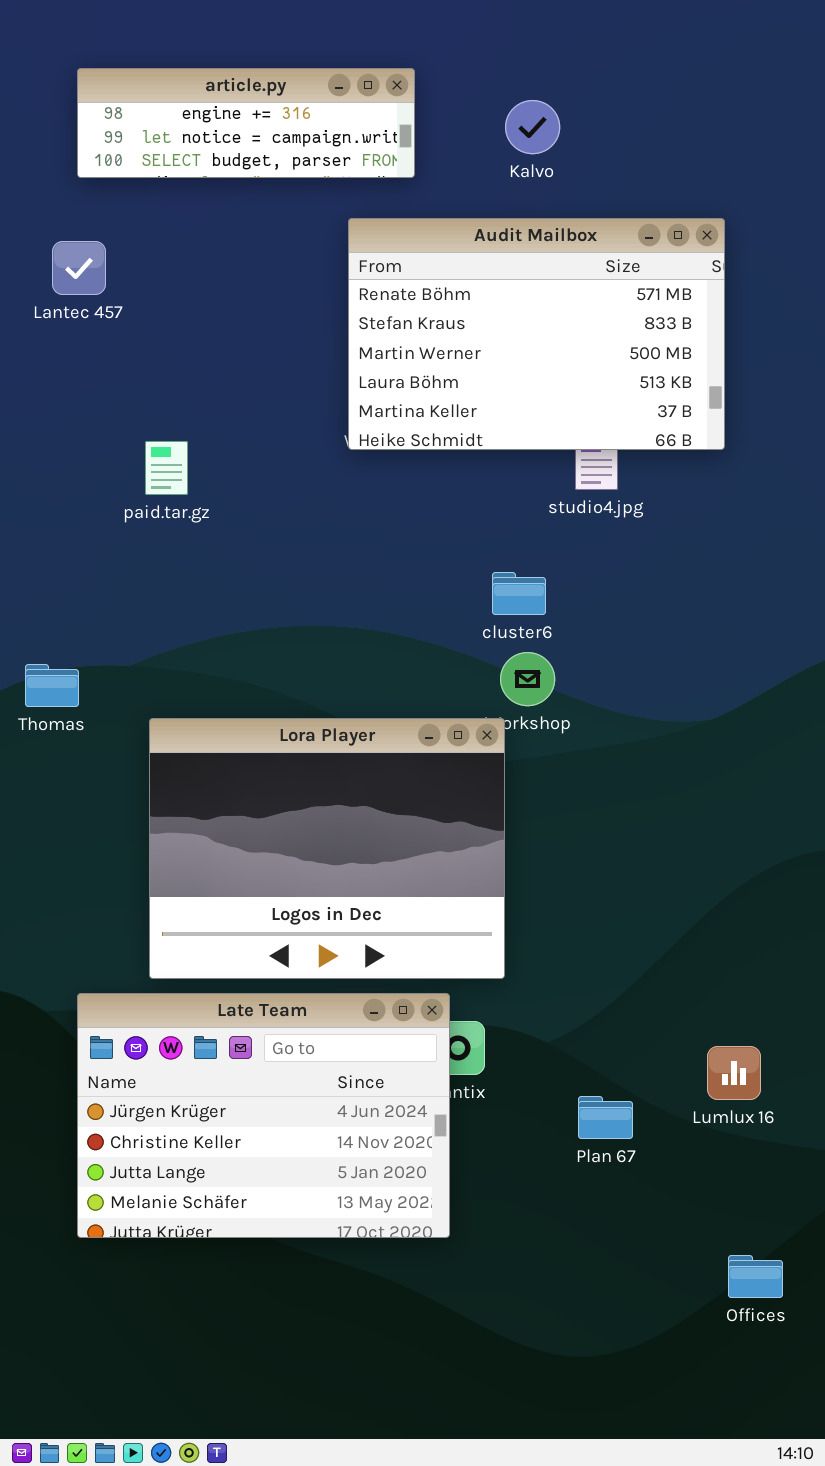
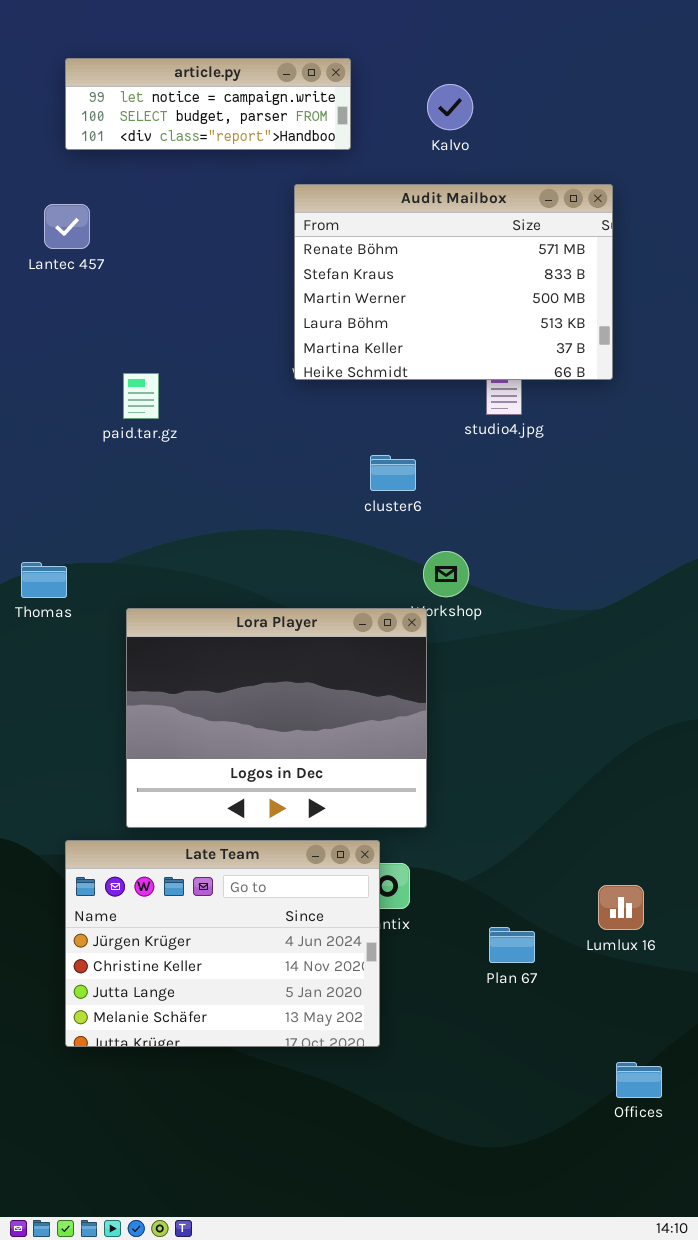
article.py: [77,68,415,178] -> [65,58,351,150], scrolled down 1 row
cluster6: [492,572,546,615] -> [370,455,416,491], moved

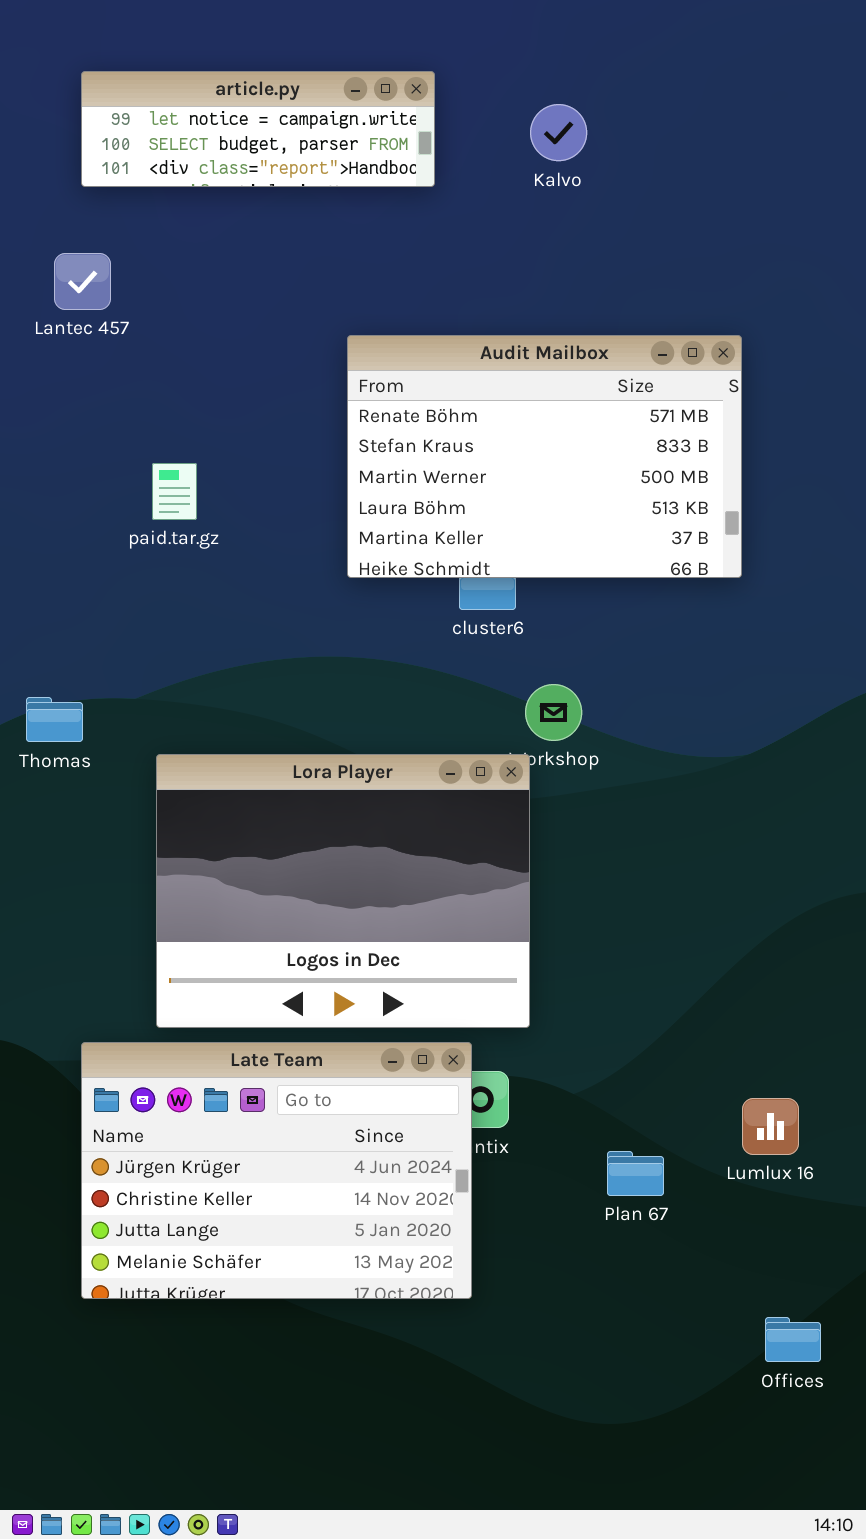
Audit Mailbox: [294,184,613,380] -> [347,335,742,578], moved

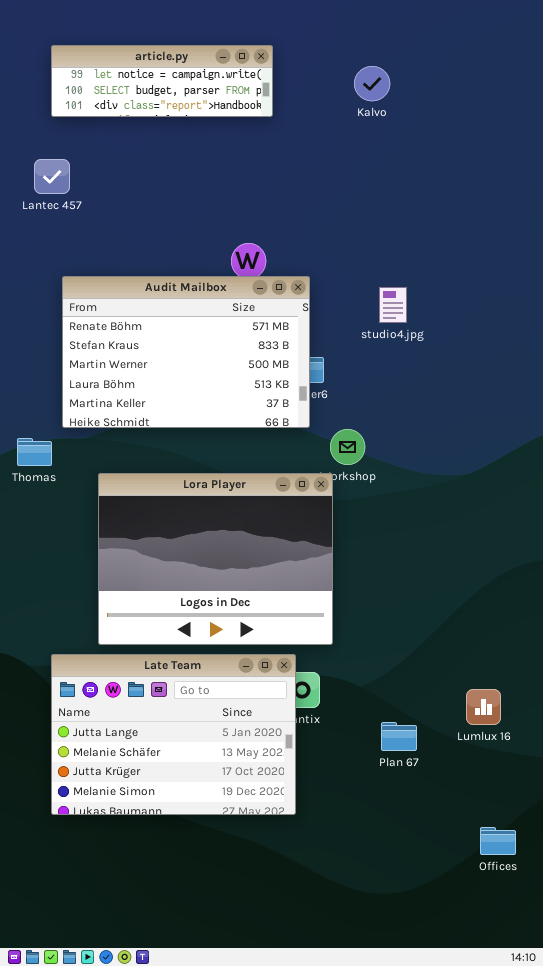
Kalvo: [530,104,587,161] -> [354,66,390,101], moved
Audit Mailbox: [347,335,742,578] -> [62,276,310,428], moved
Late Team: [81,1042,472,1299] -> [51,654,296,815], scrolled down 2 rows

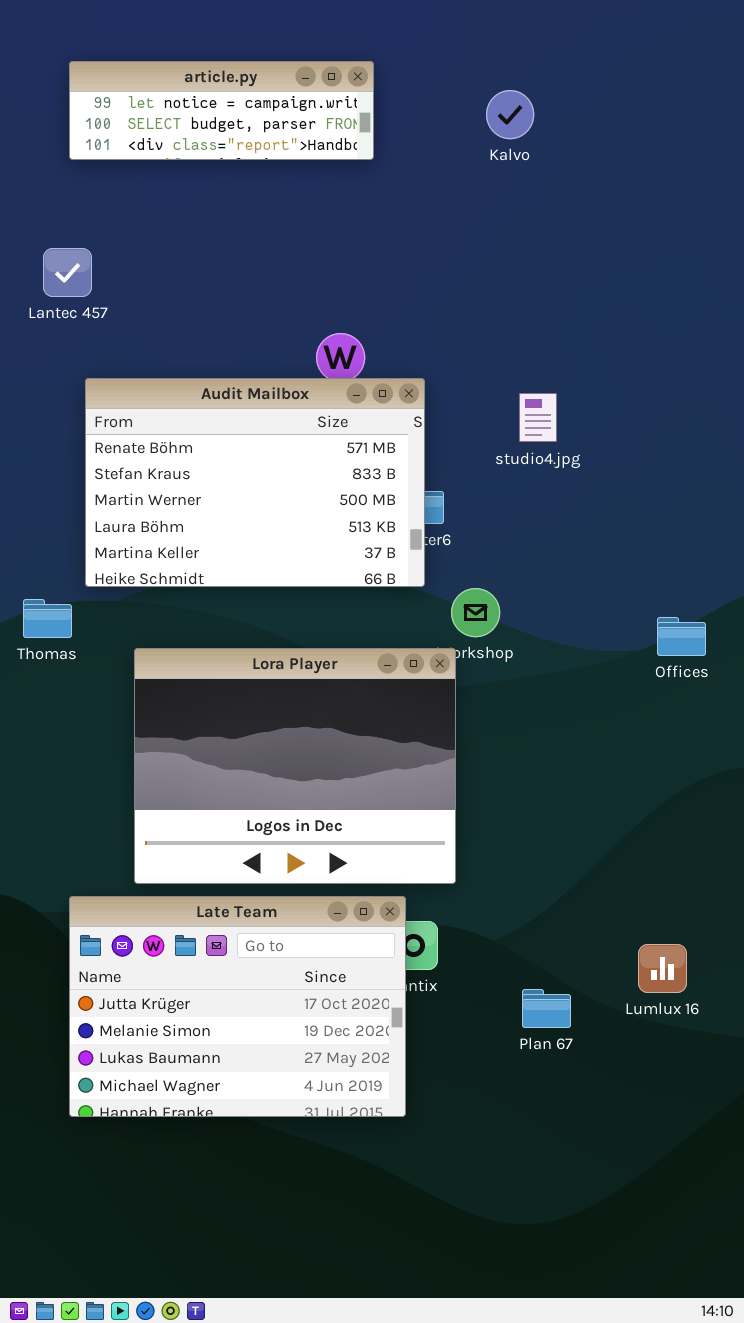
Lantec 457: [34,159,70,194] -> [43,248,92,297], moved
Late Team: [51,654,296,815] -> [69,896,406,1117], scrolled down 2 rows
Offices: [480,827,516,855] -> [657,617,706,656], moved

